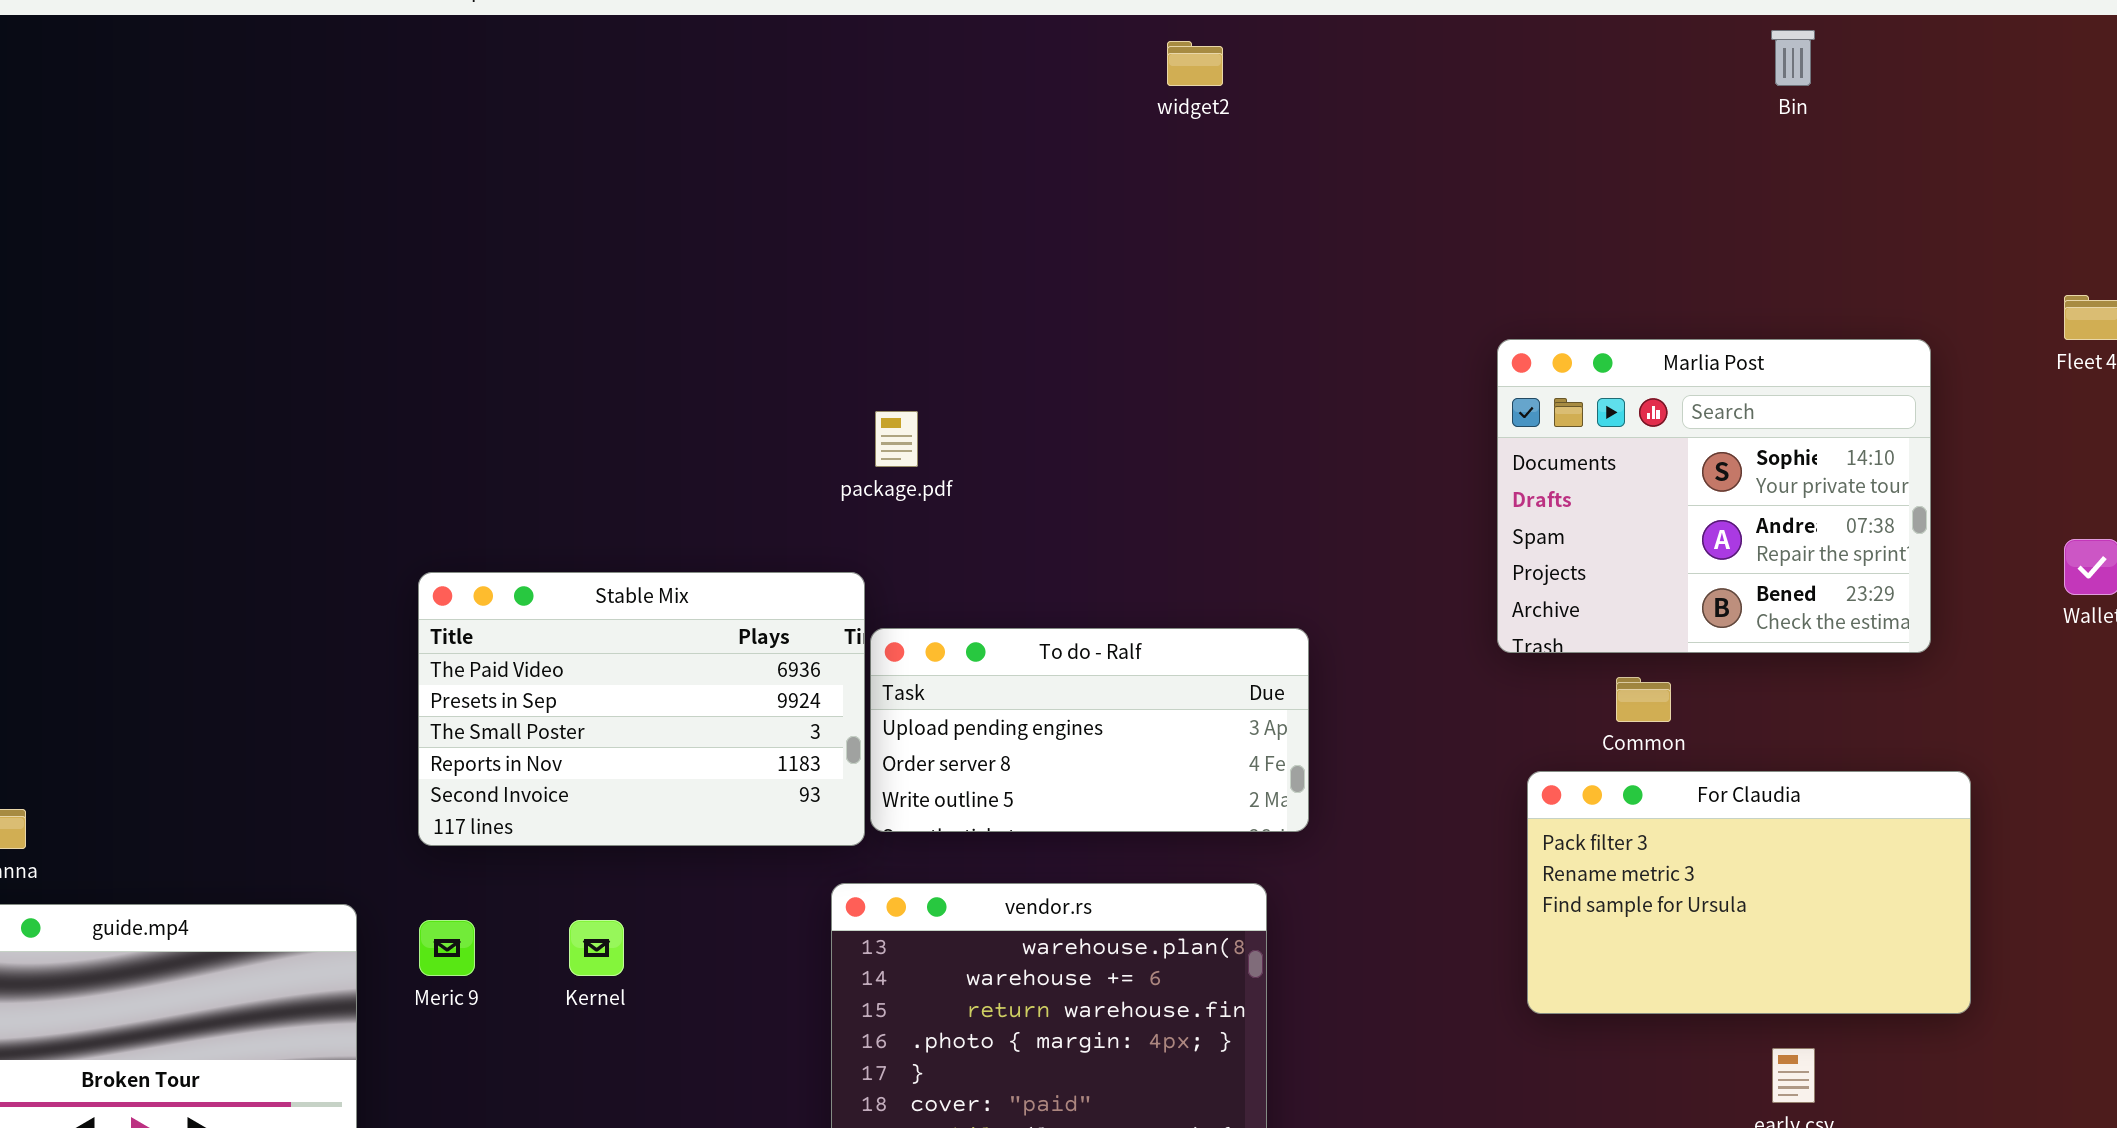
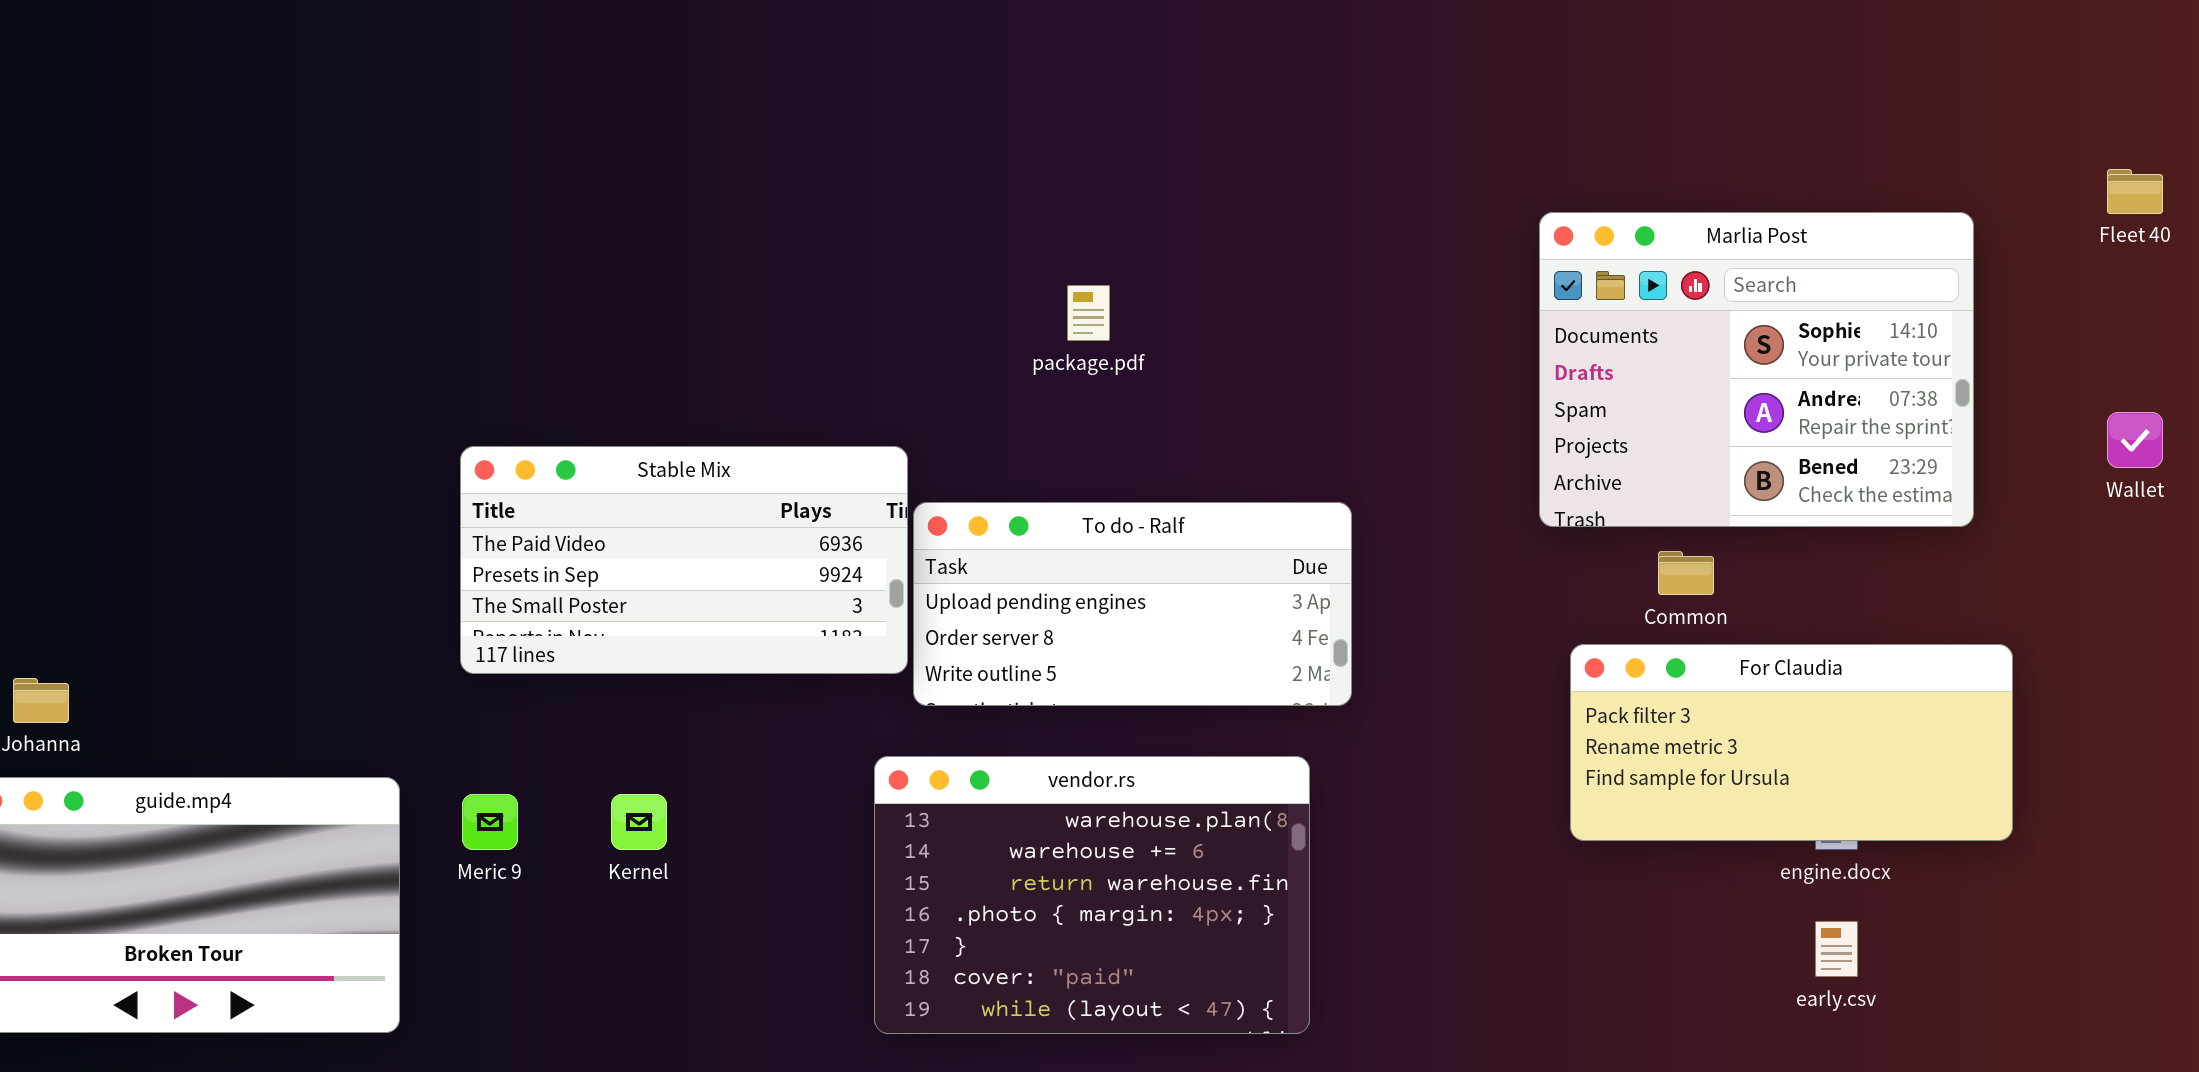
package.pdf: [875,411,918,467] -> [1067,285,1110,341], moved
Stable Mix: [418,572,865,846] -> [460,446,908,674], resized
For Claudia: [1527,771,1971,1014] -> [1570,644,2013,841], resized

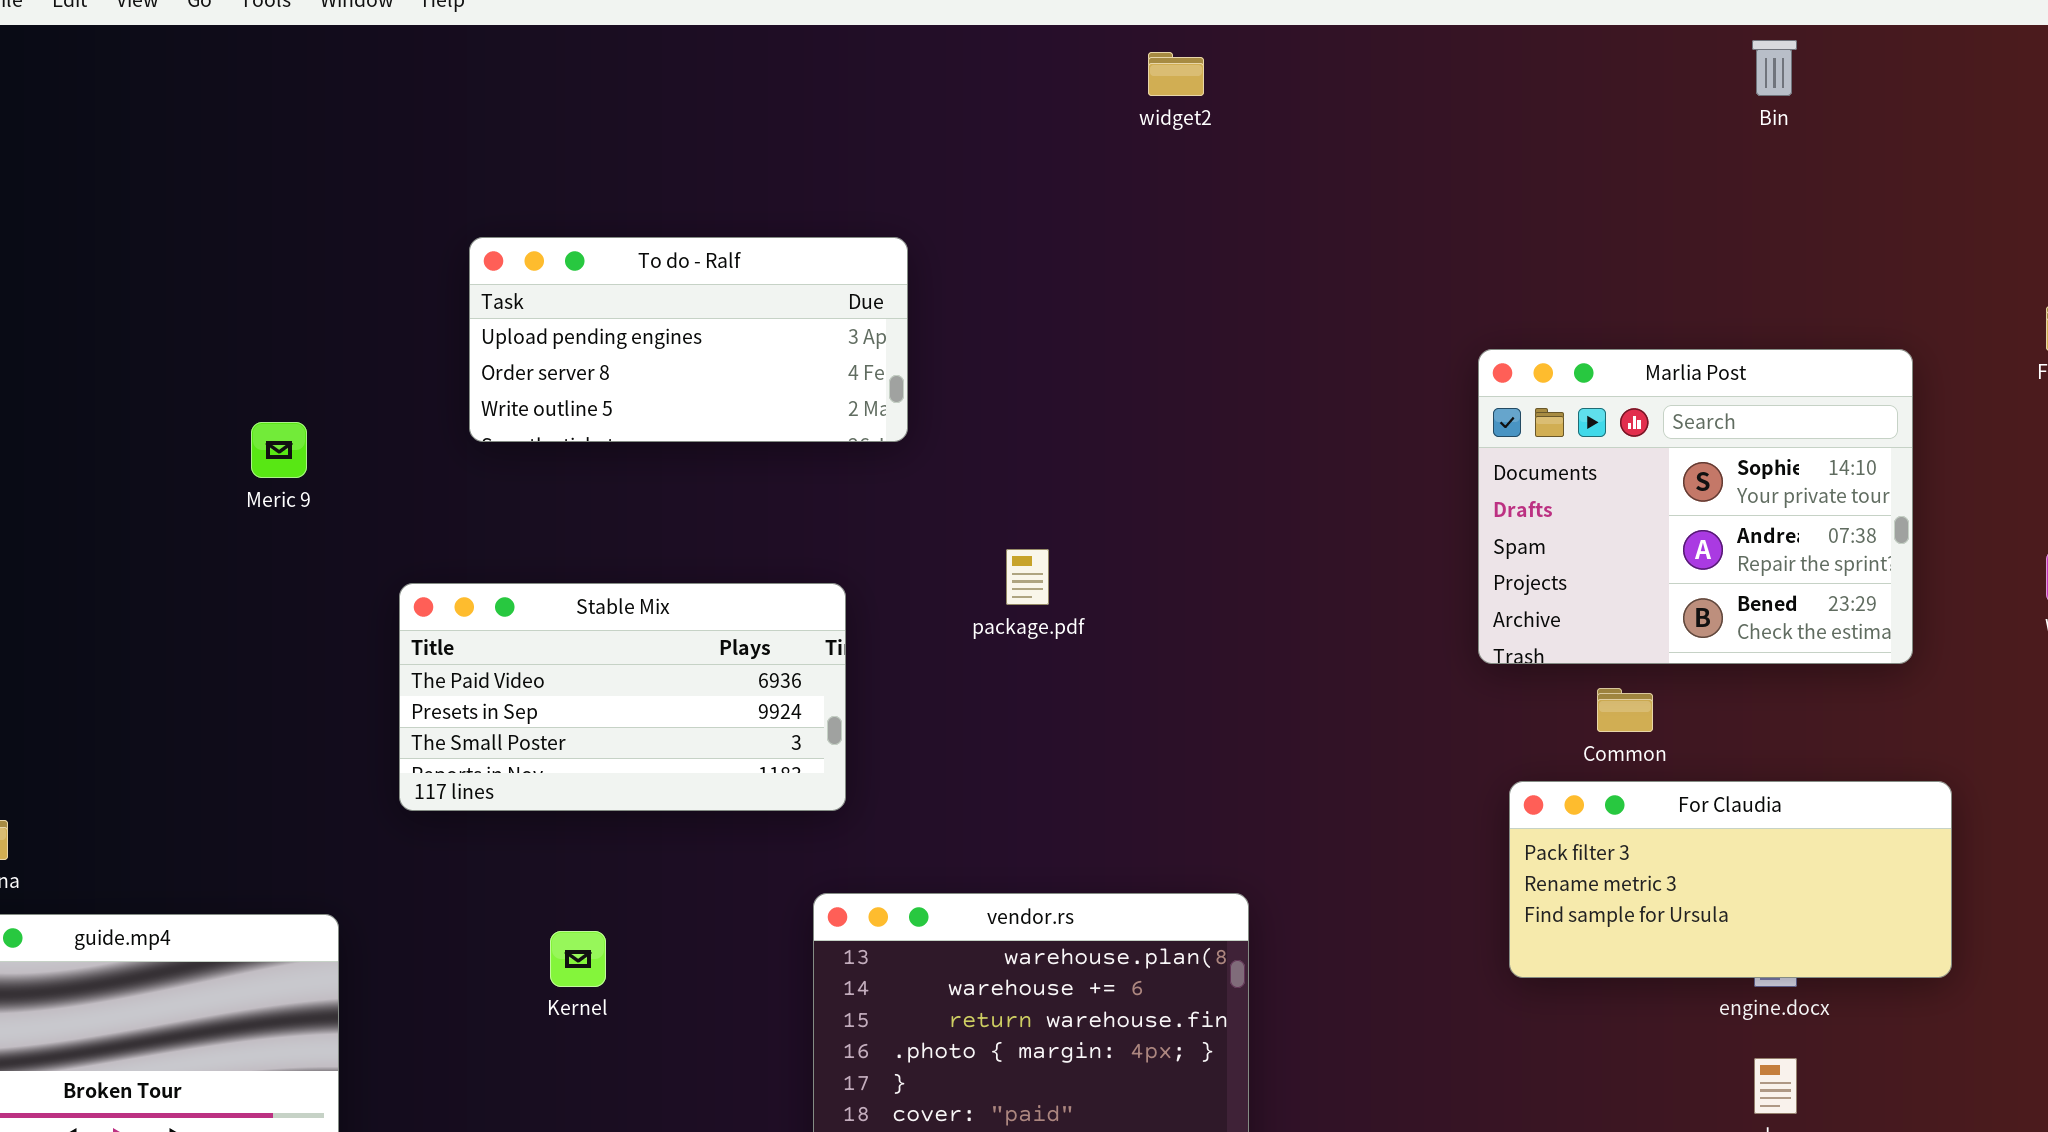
package.pdf: [1067,285,1110,341] -> [1006,549,1049,605], moved
To do - Ralf: [913,502,1352,706] -> [469,237,908,442], moved
Meric 9: [462,794,518,850] -> [251,422,307,478], moved

